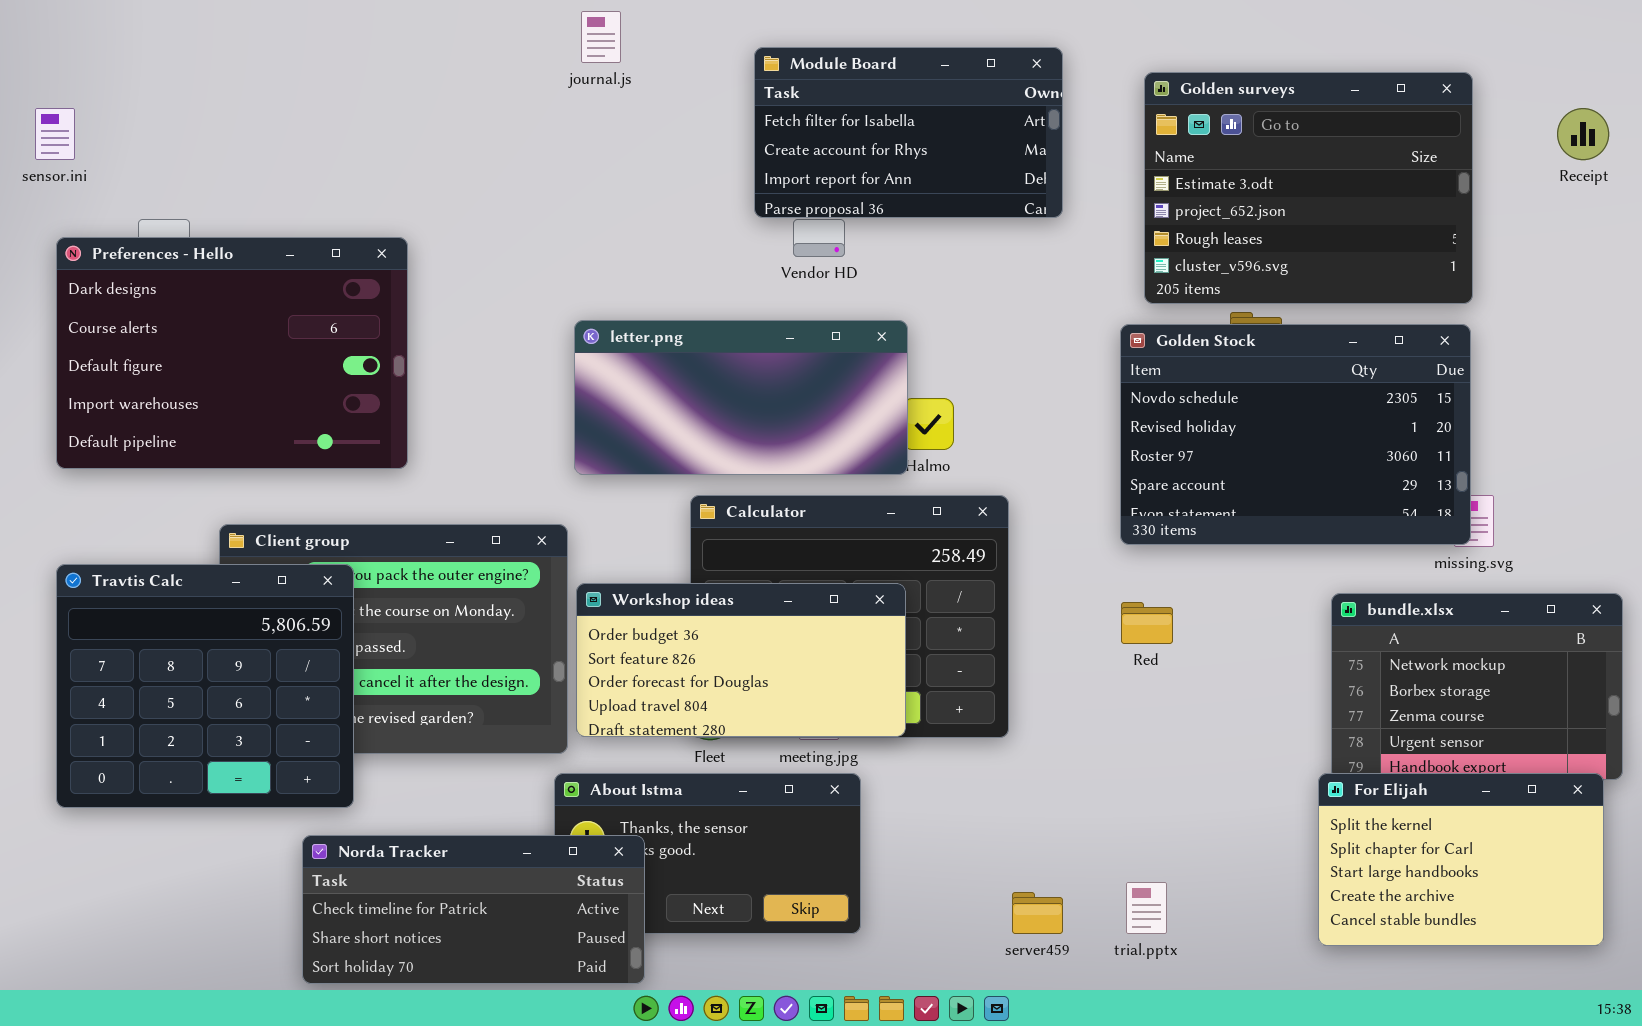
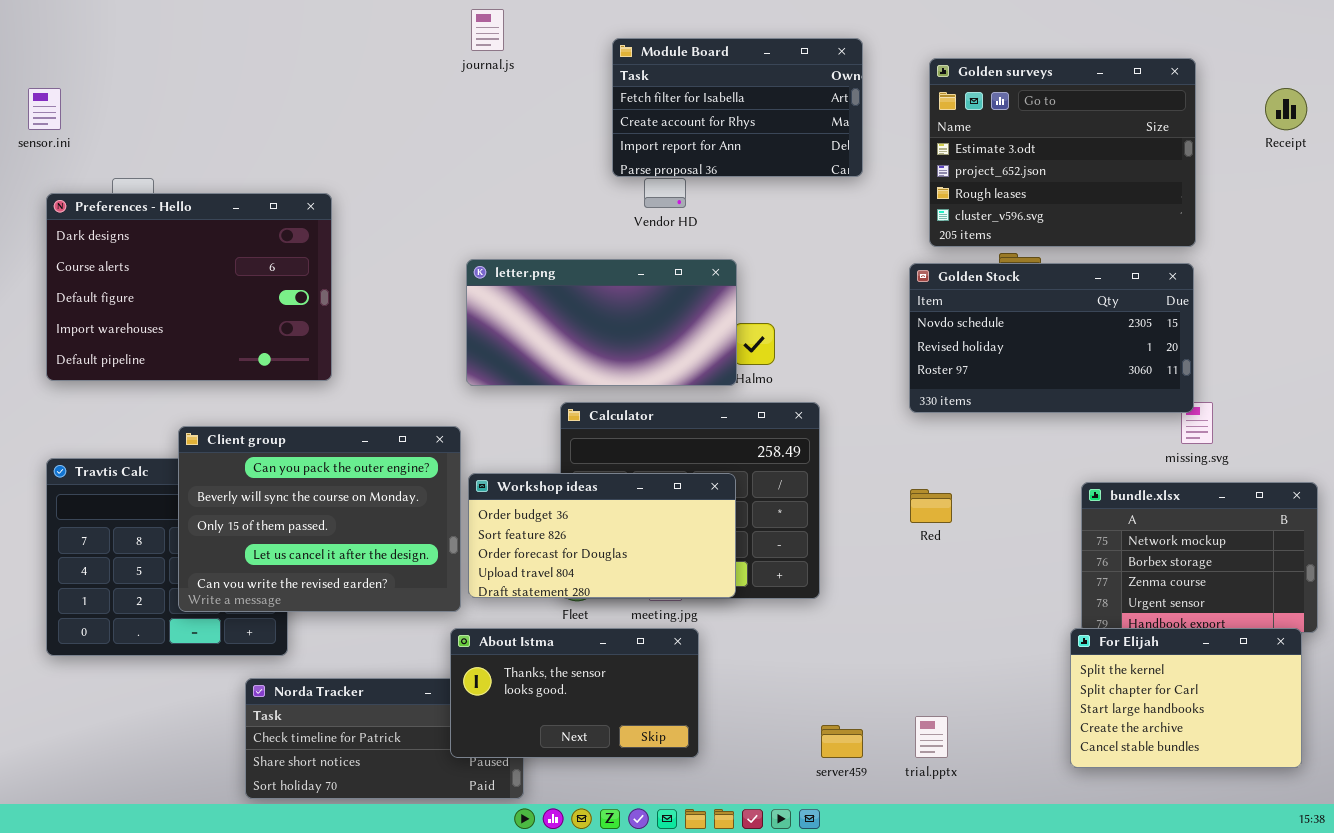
Golden Stock: [1120,324,1471,545] -> [909,263,1194,413], resized
Client group: [219,524,568,754] -> [178,426,461,612], raised
About Istma: [554,773,861,934] -> [450,628,699,758], raised

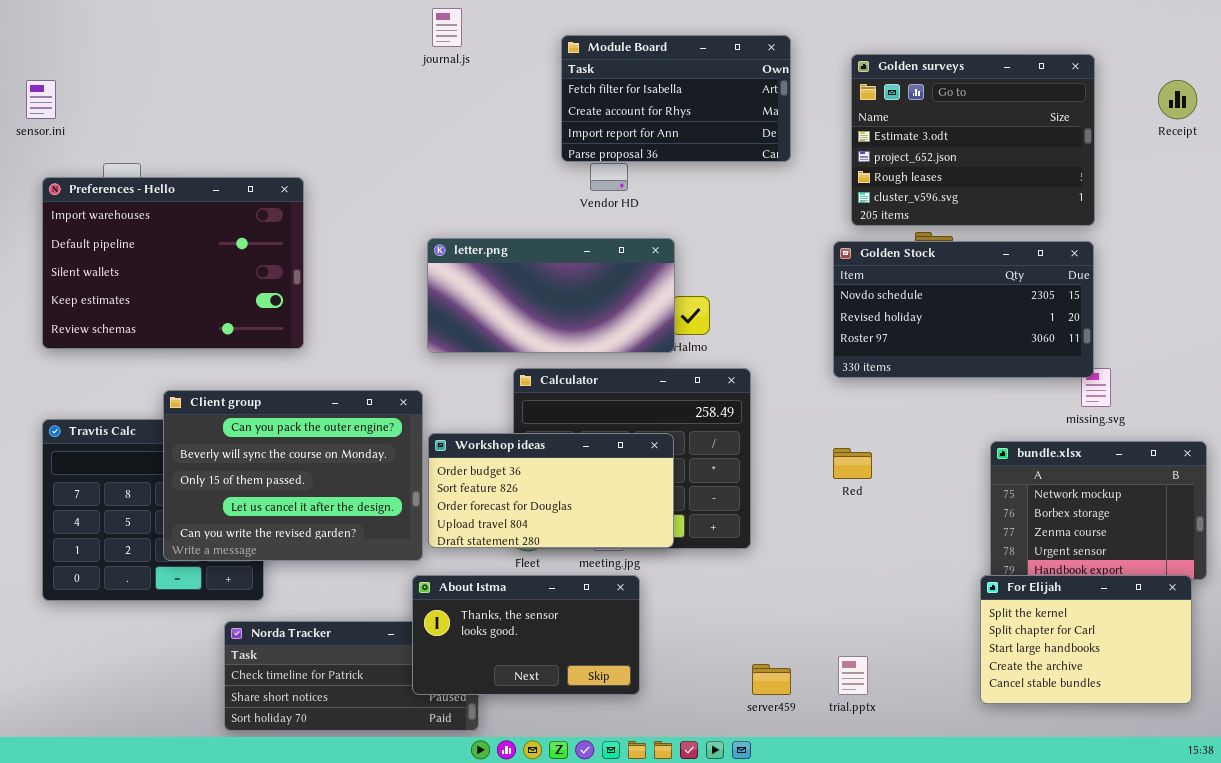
Preferences - Hello: [46,193,332,381] -> [42,177,304,349], scrolled down 3 rows

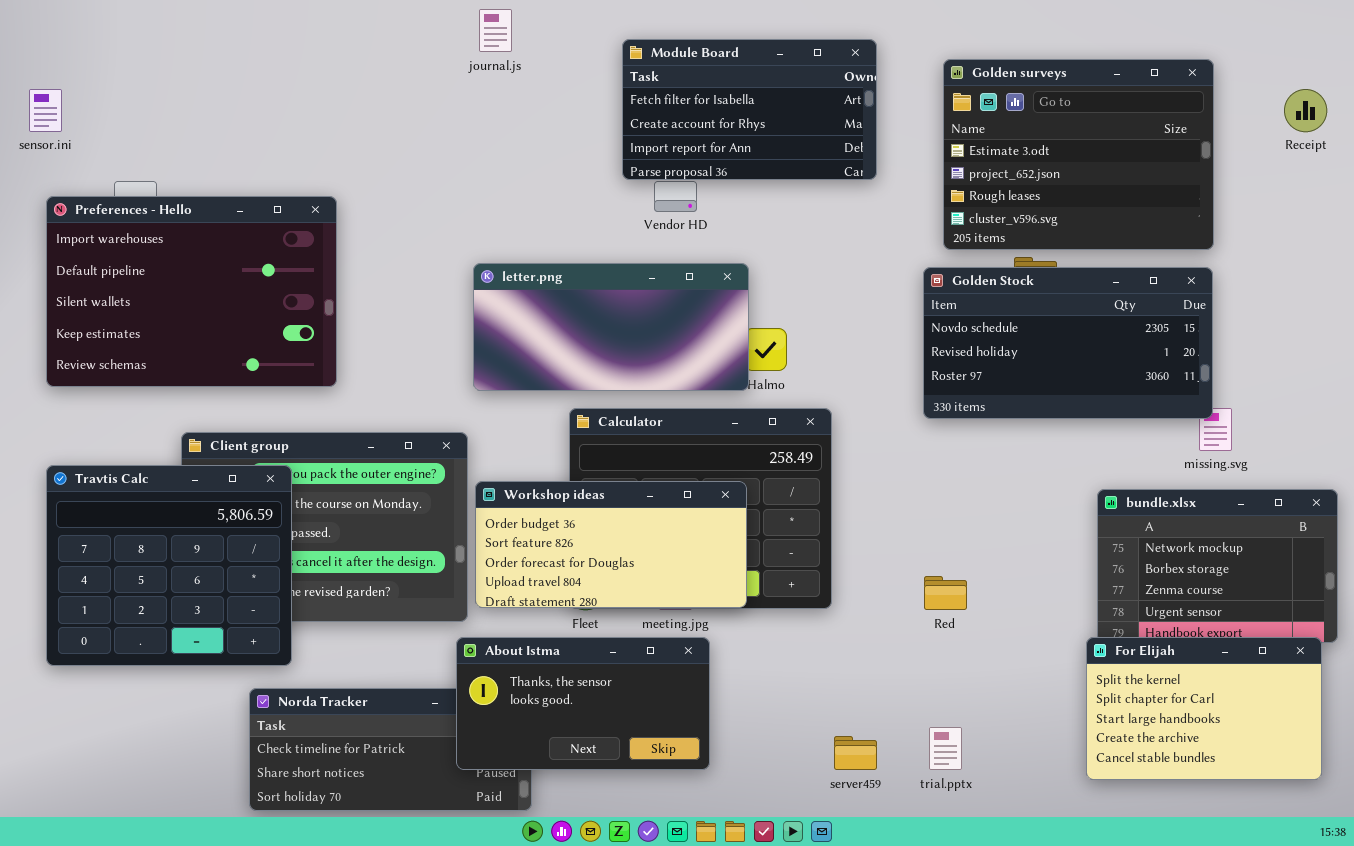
Travtis Calc: [42,419,264,601] -> [46,465,292,666], raised
Red: [833,448,872,479] -> [924,576,967,610], moved

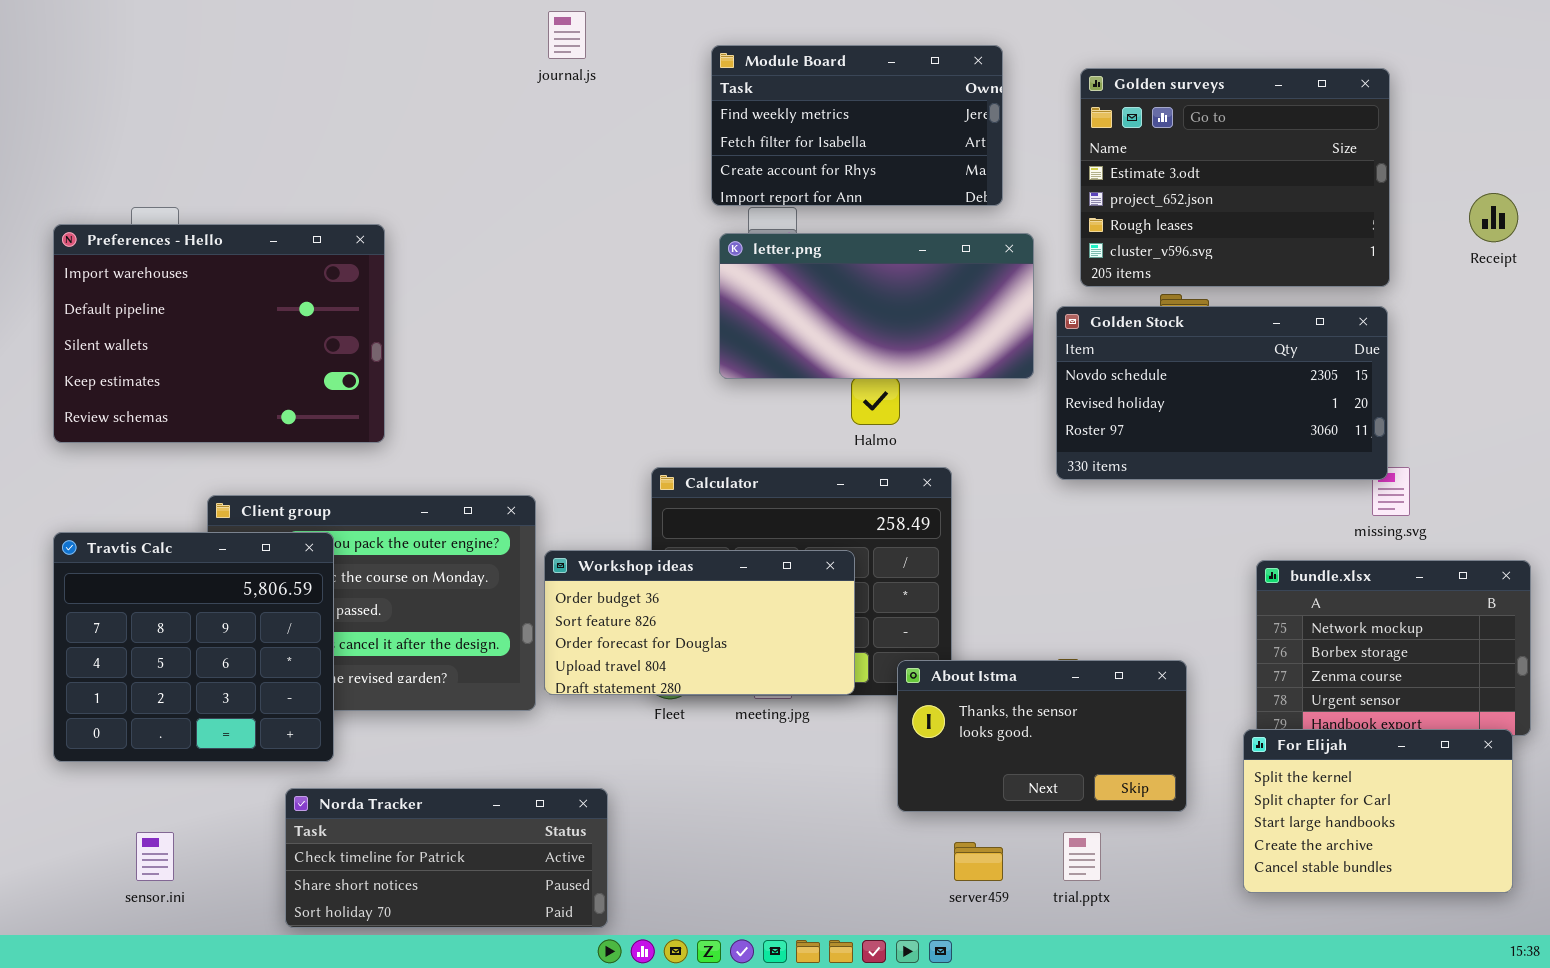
Module Board: [622,39,877,180] -> [711,45,1003,206], scrolled up 1 row
sensor.ini: [29,89,62,132] -> [136,832,174,881], moved
Receipt: [1284,89,1327,132] -> [1469,193,1518,242], moved
letter.png: [473,263,749,391] -> [719,233,1034,379], moved
About Istma: [456,637,710,770] -> [897,660,1187,812], moved

